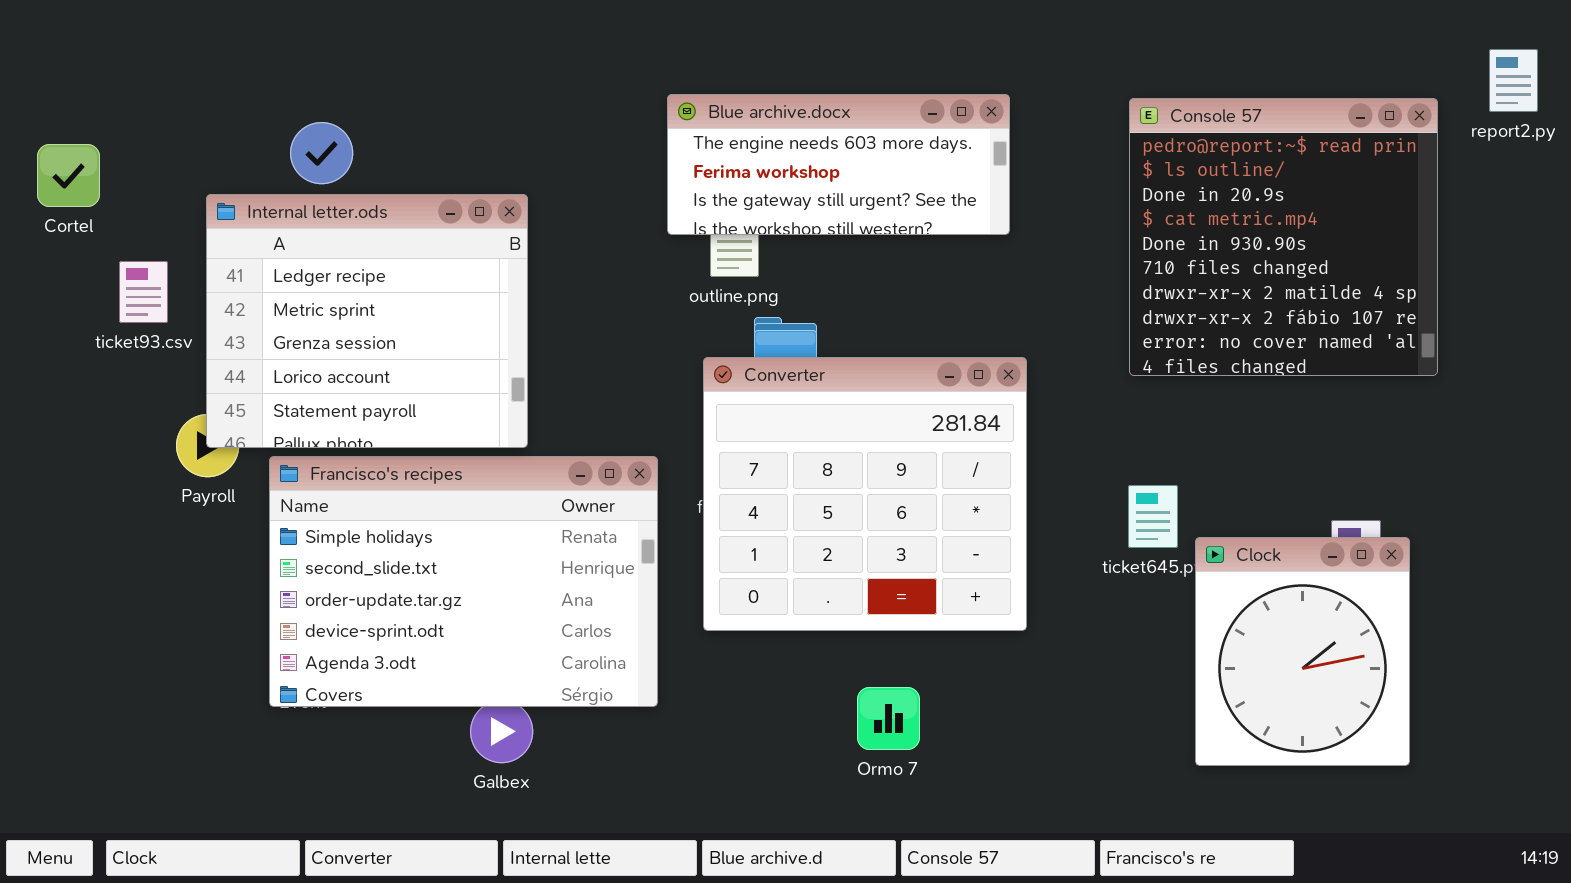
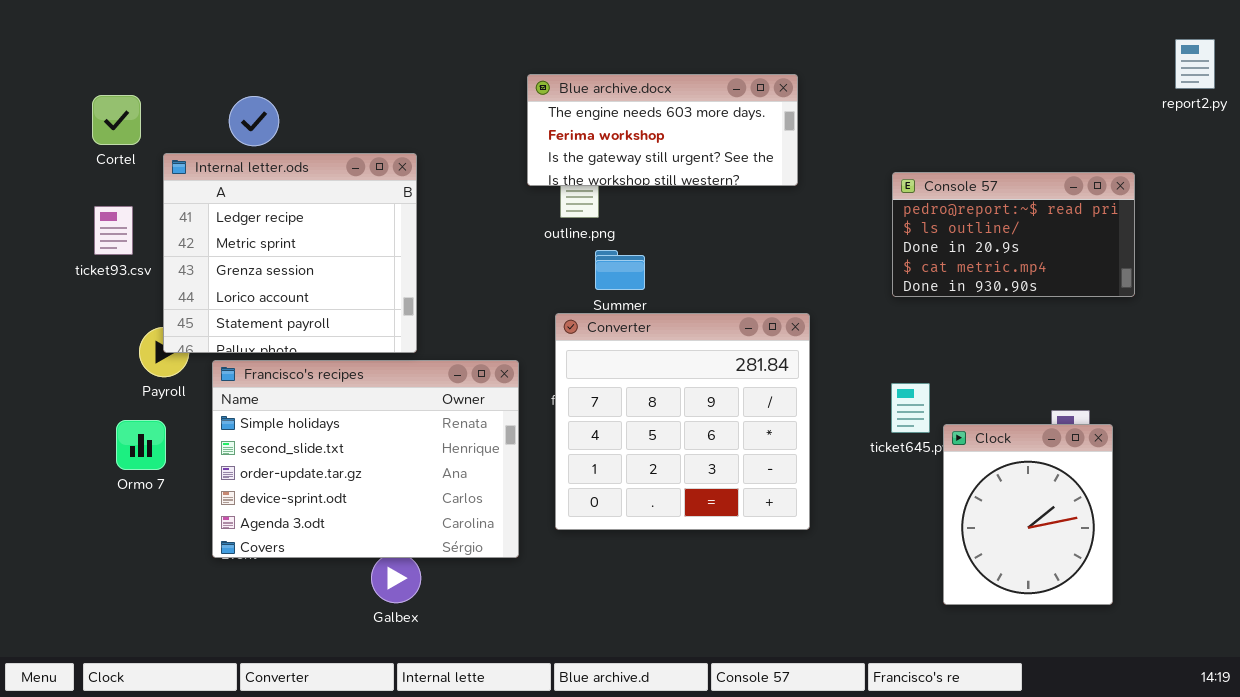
Console 57: [1129,98,1438,376] -> [892,172,1135,297], resized
Cortel: [37,144,100,207] -> [92,95,141,145], moved
Converter: [703,357,1027,631] -> [555,313,810,530], moved
Ormo 7: [857,687,920,750] -> [116,420,166,470], moved

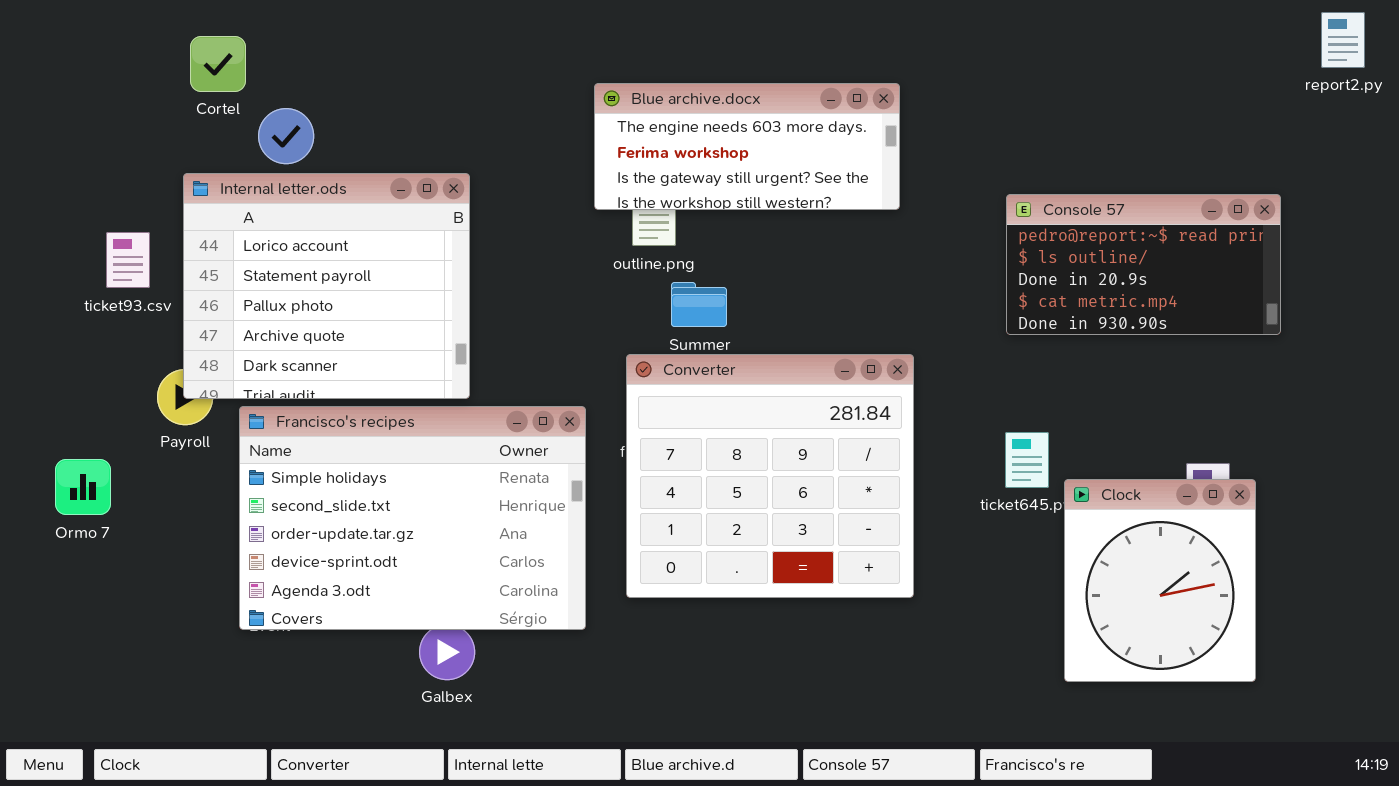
report2.py: [1175,39,1215,89] -> [1321,12,1365,68], moved
Cortel: [92,95,141,145] -> [190,36,246,92], moved
Internal letter.ods: [163,153,417,353] -> [183,173,470,399], scrolled down 3 rows
Ormo 7: [116,420,166,470] -> [55,459,111,515], moved

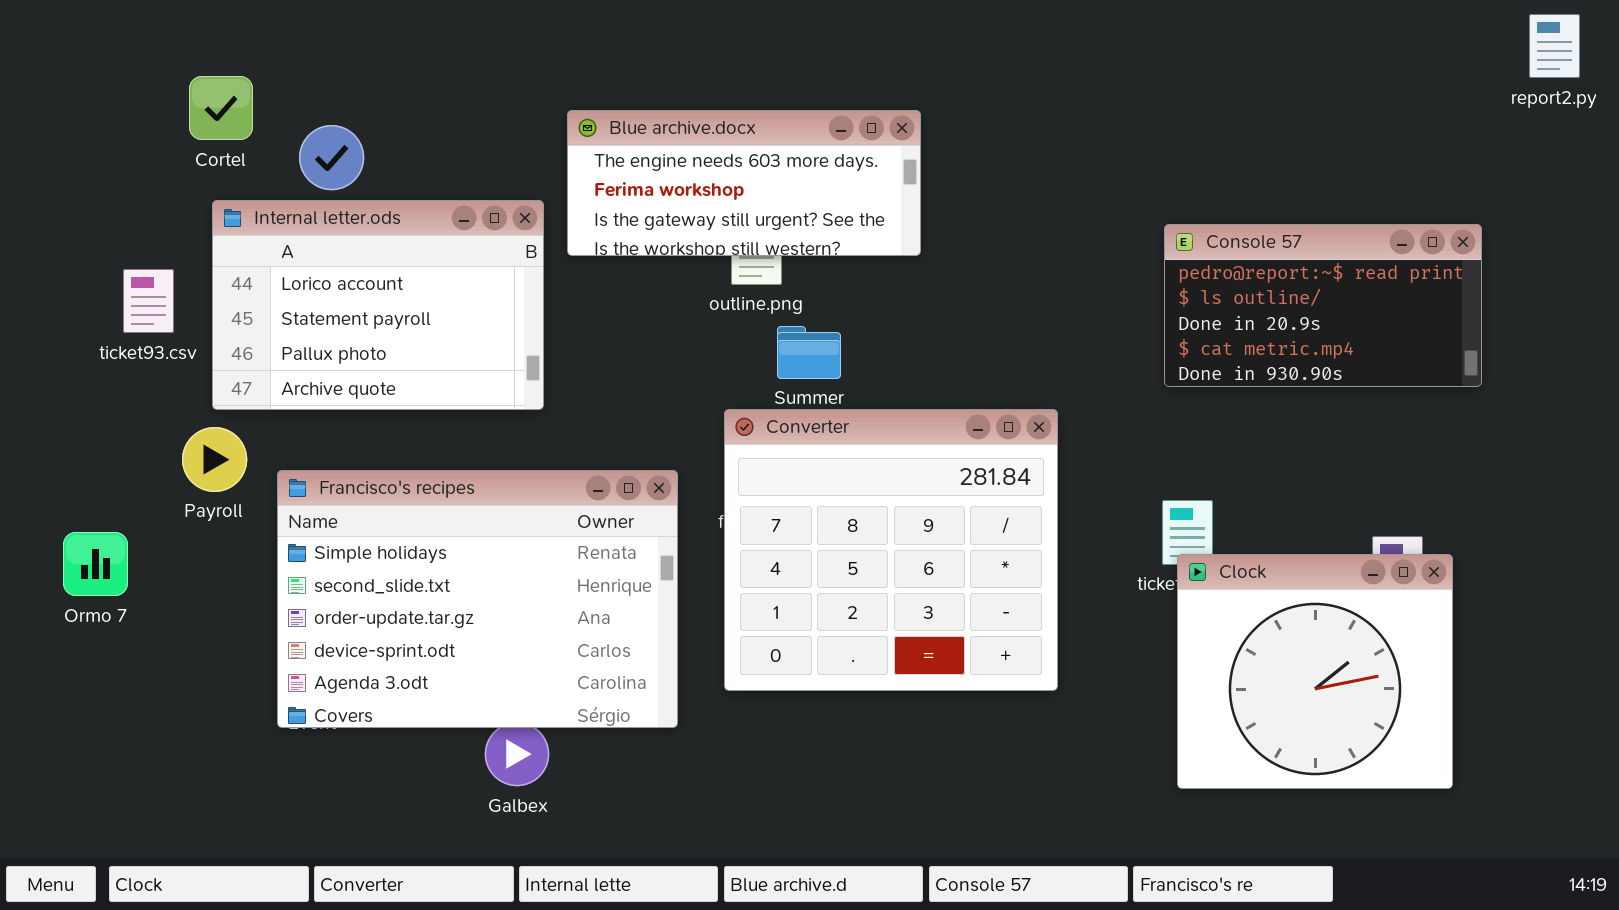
Cortel: [190,36,246,92] -> [189,76,253,140], moved
Blue archive.docx: [594,83,900,210] -> [567,110,921,256], moved
Internal letter.ods: [183,173,470,399] -> [212,200,544,410], resized
Clock: [1064,479,1256,682] -> [1177,554,1453,789], resized

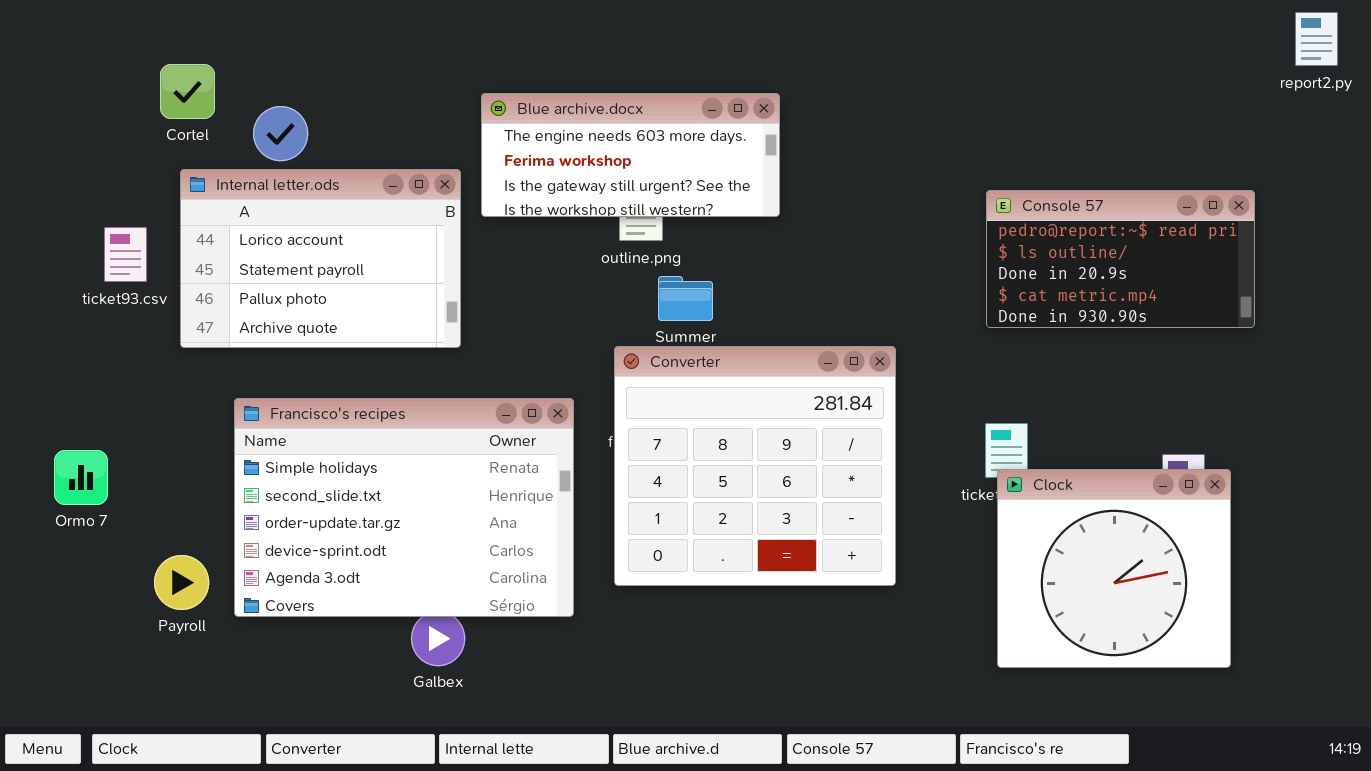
Payroll: [182,427,247,492] -> [154,555,209,610], moved

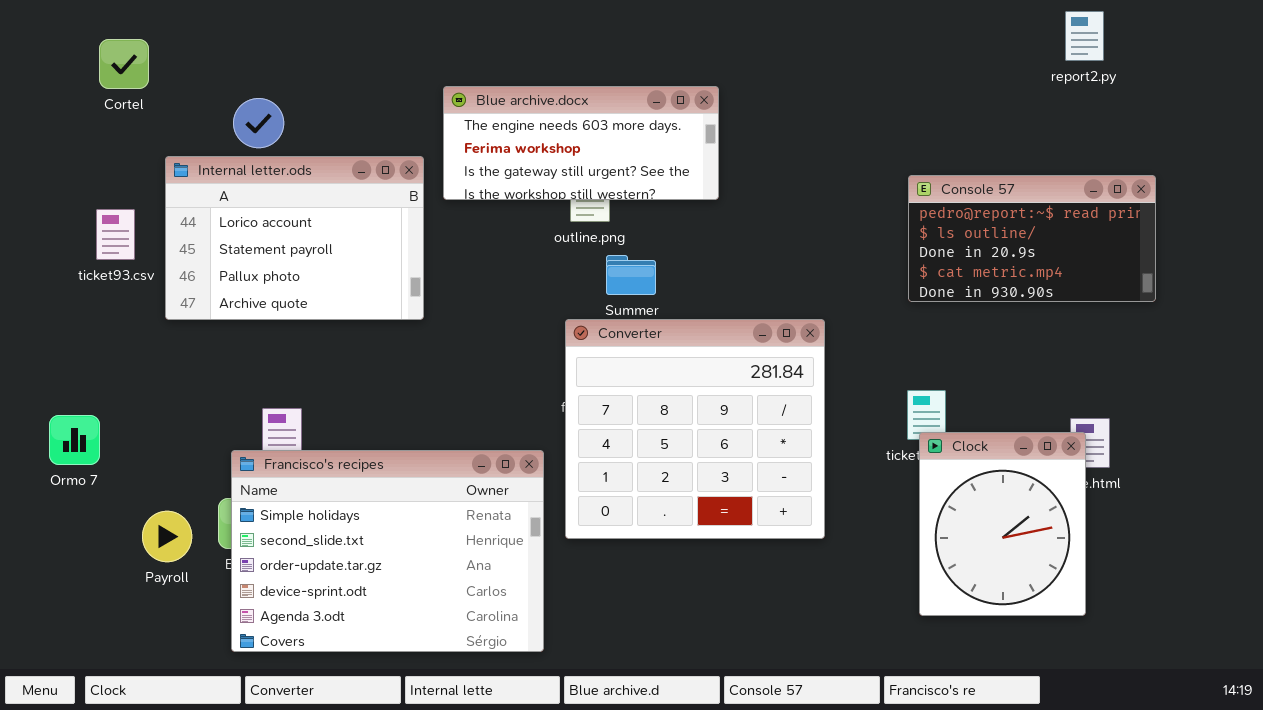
report2.py: [1295,12,1338,66] -> [1065,11,1104,61], moved
Cortel: [160,64,215,119] -> [99,39,149,89], moved
Francisco's recipes: [234,398,574,617] -> [231,450,544,652], moved
Clock: [997,469,1231,668] -> [919,432,1086,616], resized

